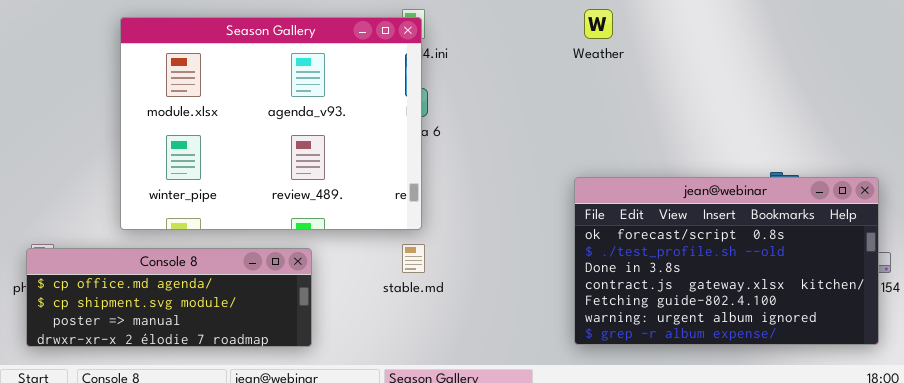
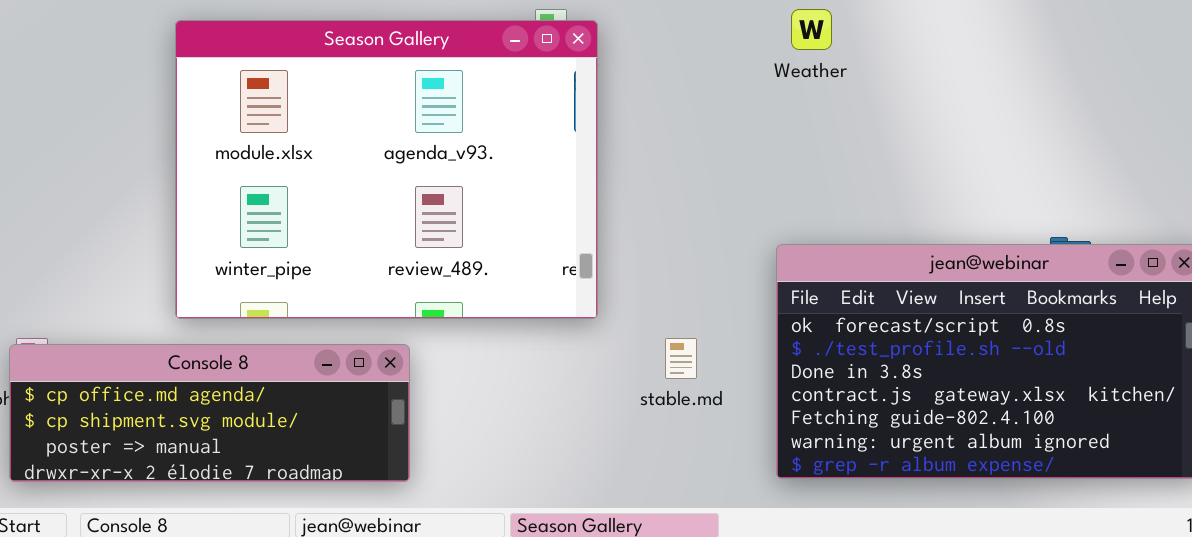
Season Gallery: [120,17,422,230] -> [175,20,598,319], moved
stable.md: [402,244,425,273] -> [665,338,697,379], moved

